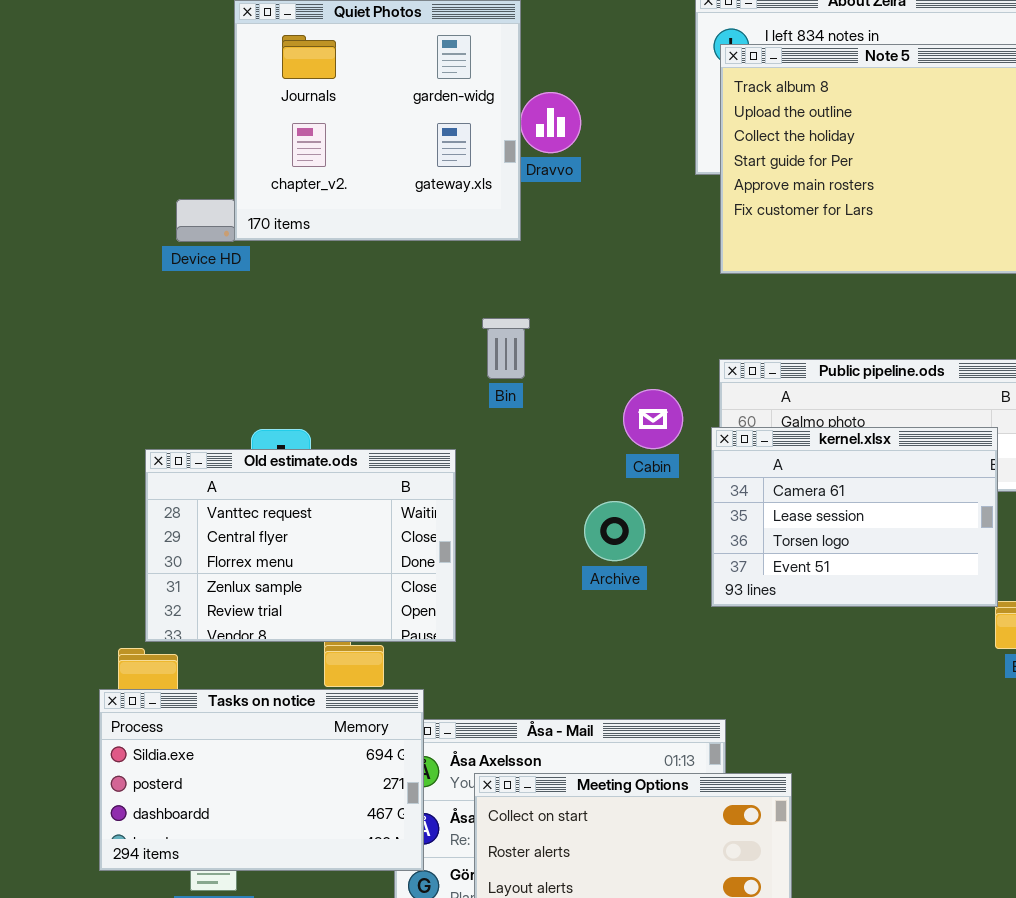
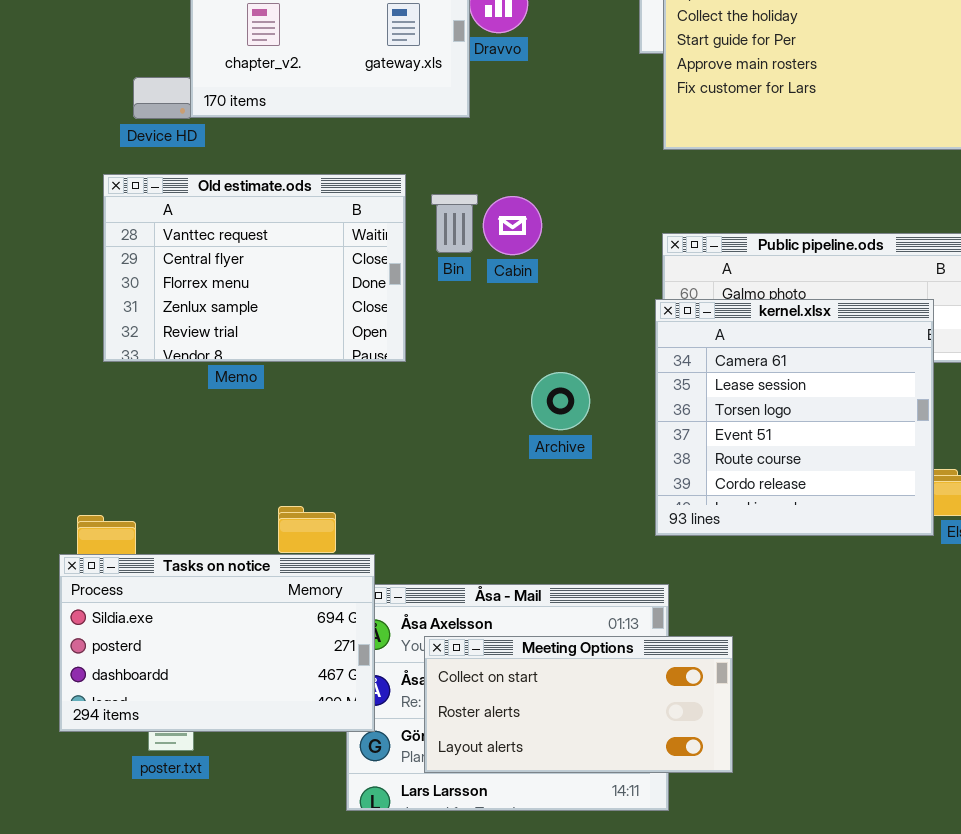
Cabin: [623,389,683,449] -> [483,196,542,255], moved
kernel.xlsx: [711,427,998,607] -> [655,299,934,536], resized
Old estimate.ods: [145,449,456,642] -> [103,174,406,362], moved

